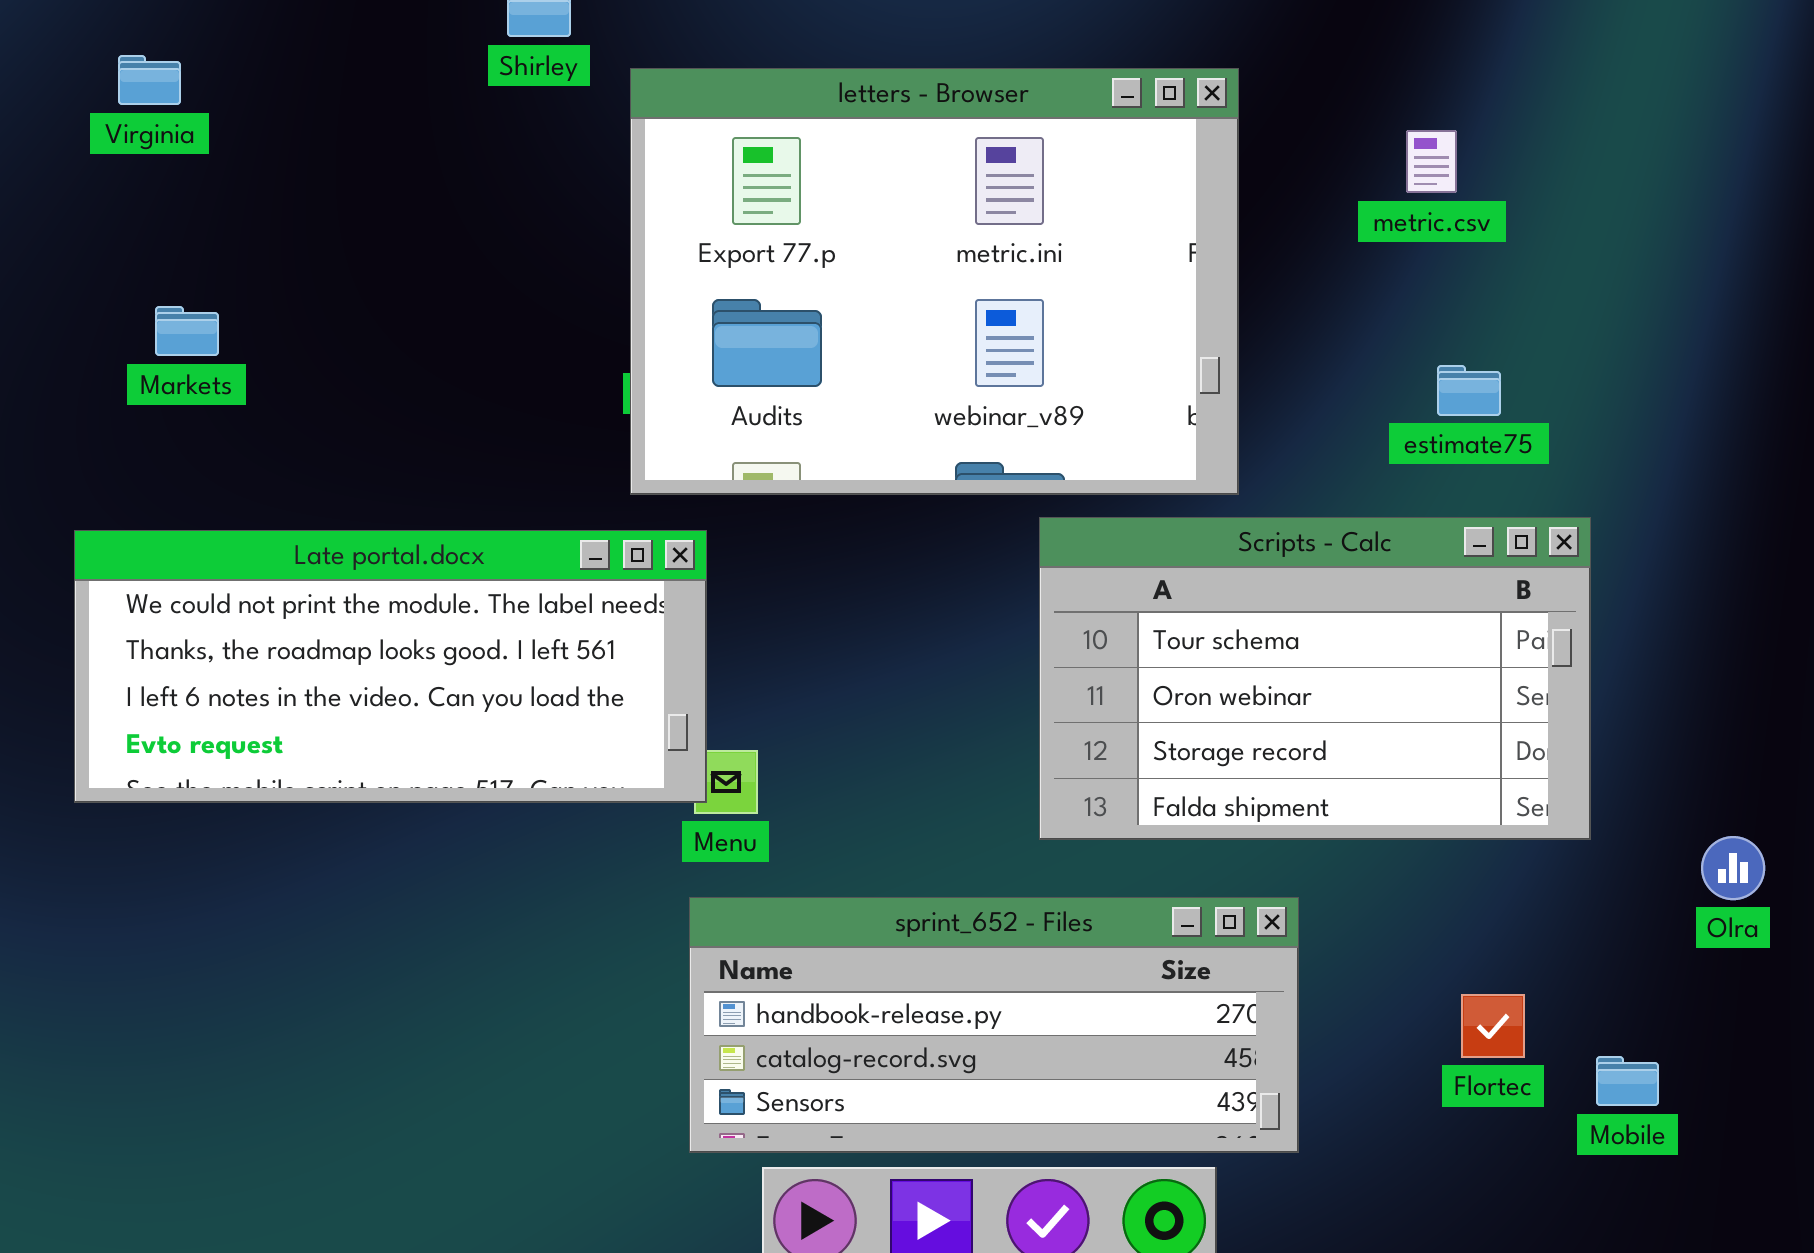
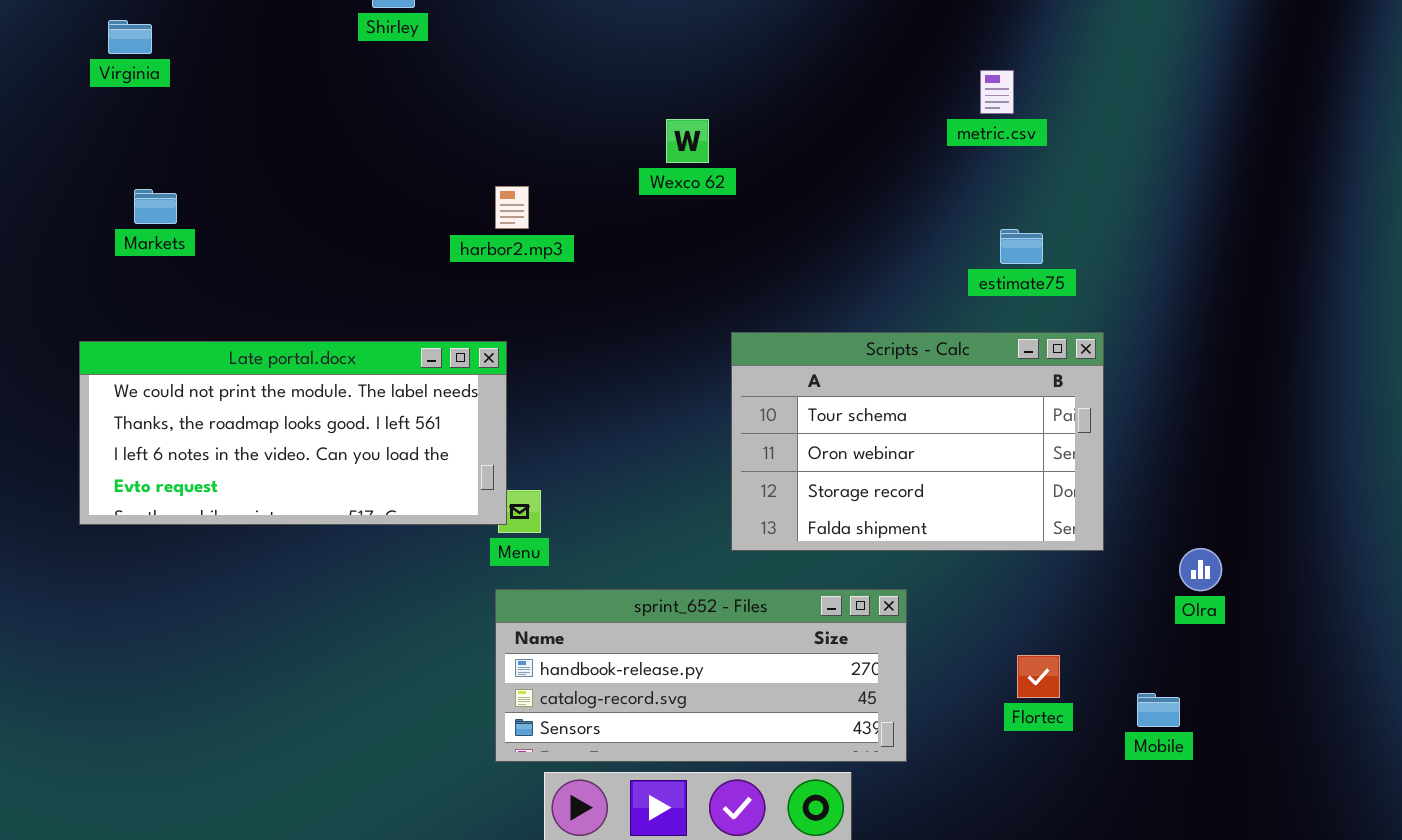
letters - Browser: [630,68,1239,495] -> none, closed
Mobile: [1596,1056,1659,1106] -> [1137,693,1180,727], moved

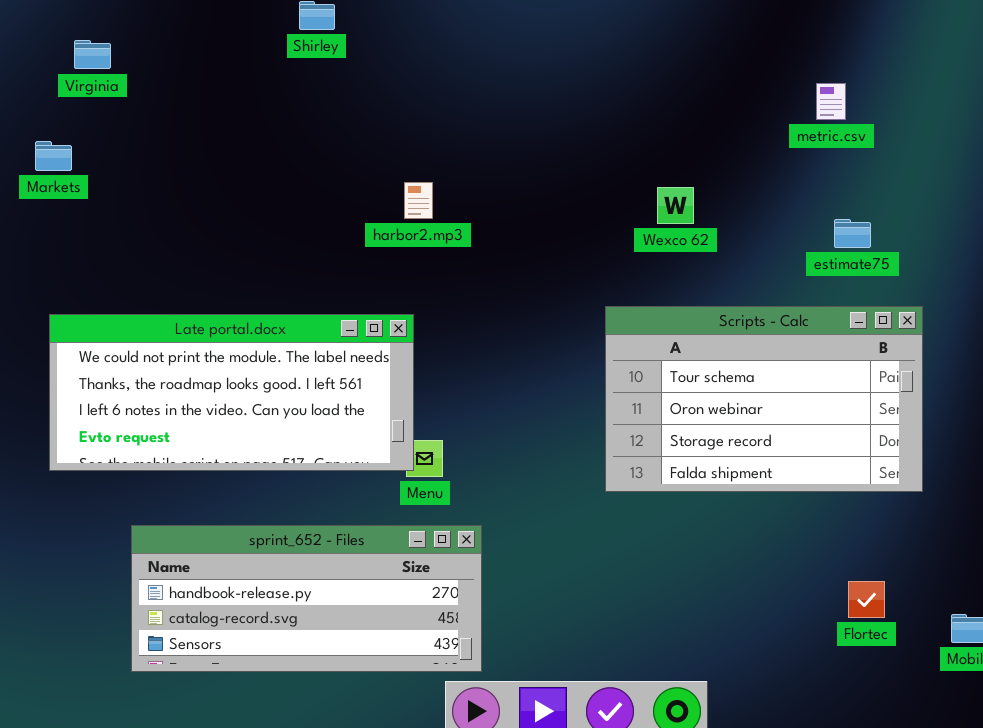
Wexco 62: [666,119,709,163] -> [657,187,694,224], moved
Markets: [134,189,177,224] -> [35,141,72,171], moved
sprint_652 - Files: [495,589,907,762] -> [131,525,482,672], moved

